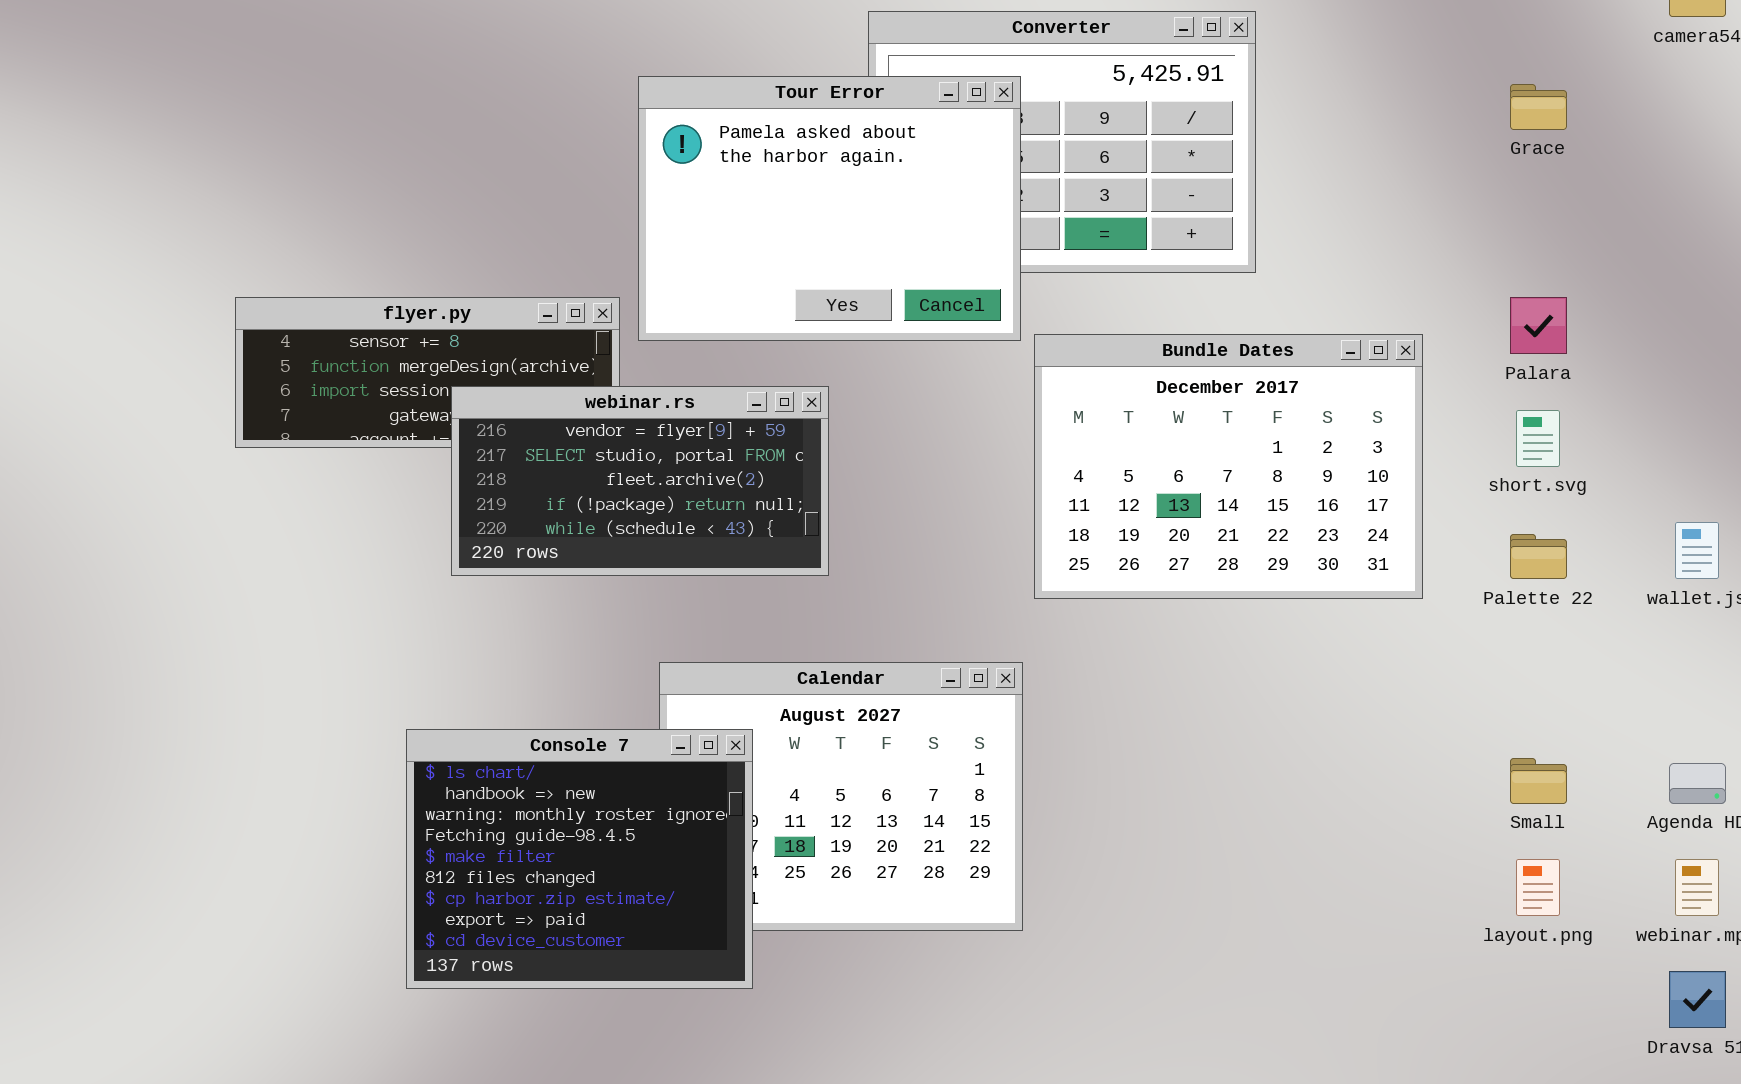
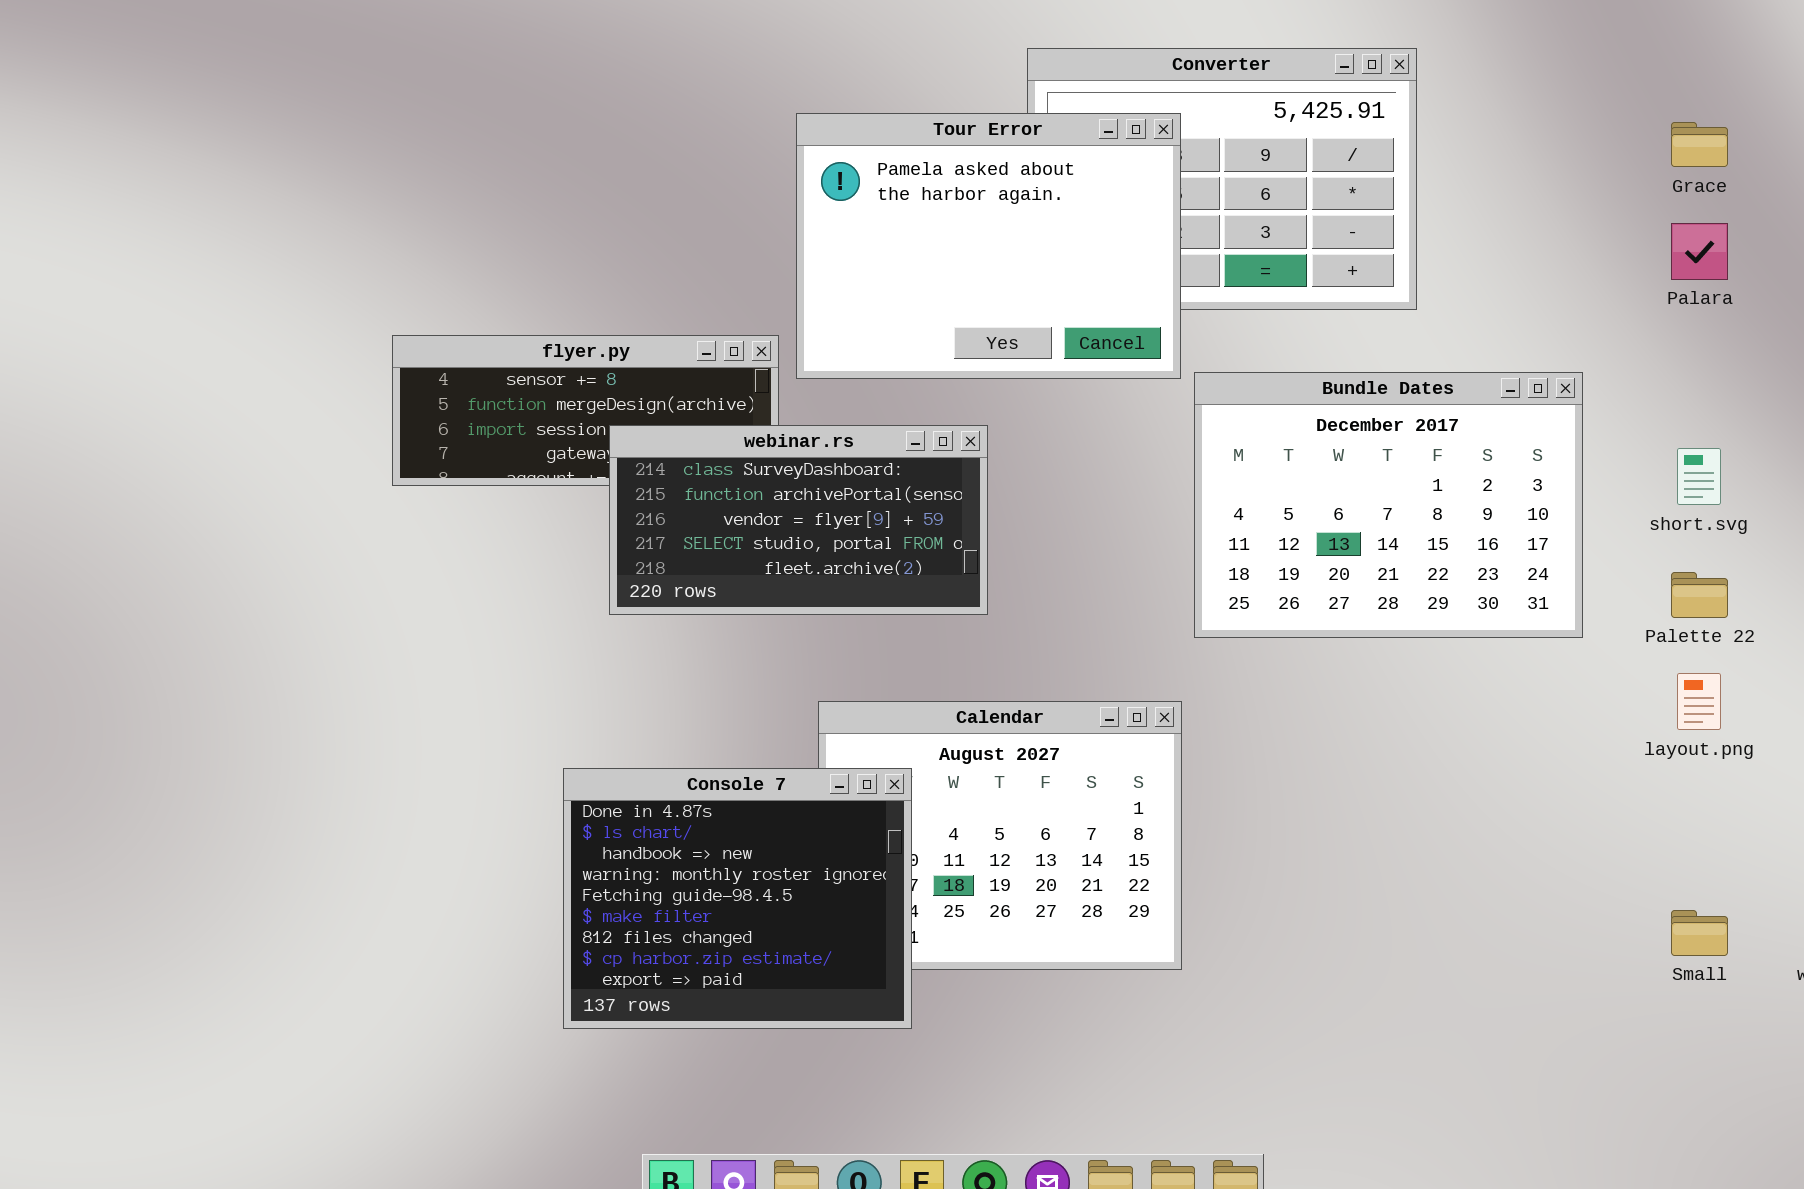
Palara: [1510,297,1567,354] -> [1671,223,1728,280], moved
webinar.rs: [451,386,829,576] -> [609,425,988,615], scrolled up 2 rows
Console 7: [406,729,753,989] -> [563,768,912,1029], scrolled up 1 row
Small: [1510,758,1567,804] -> [1671,910,1728,956], moved
layout.png: [1516,859,1560,916] -> [1677,673,1721,730], moved

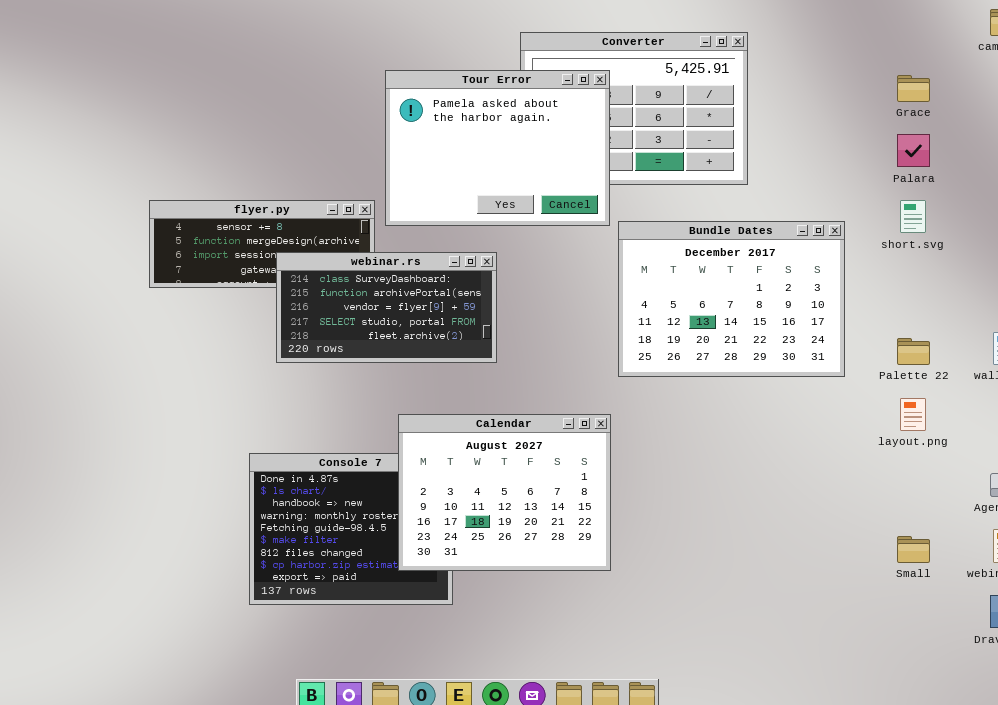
short.svg: [1677,448,1721,505] -> [900,200,926,233], moved
Calendar: [818,701,1182,970] -> [398,414,611,571], raised

